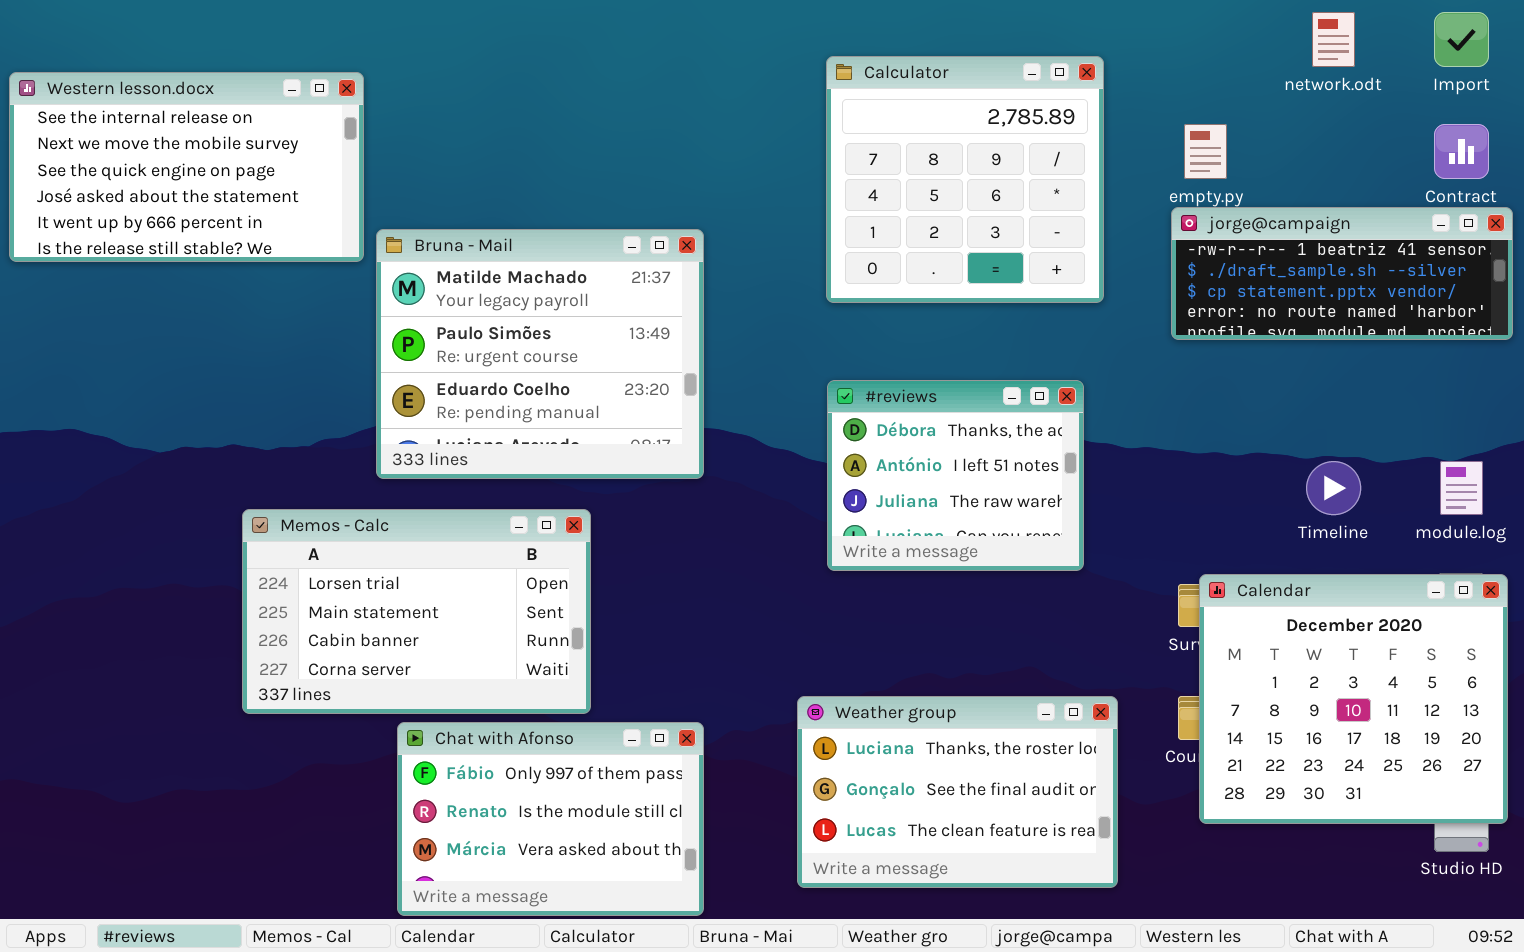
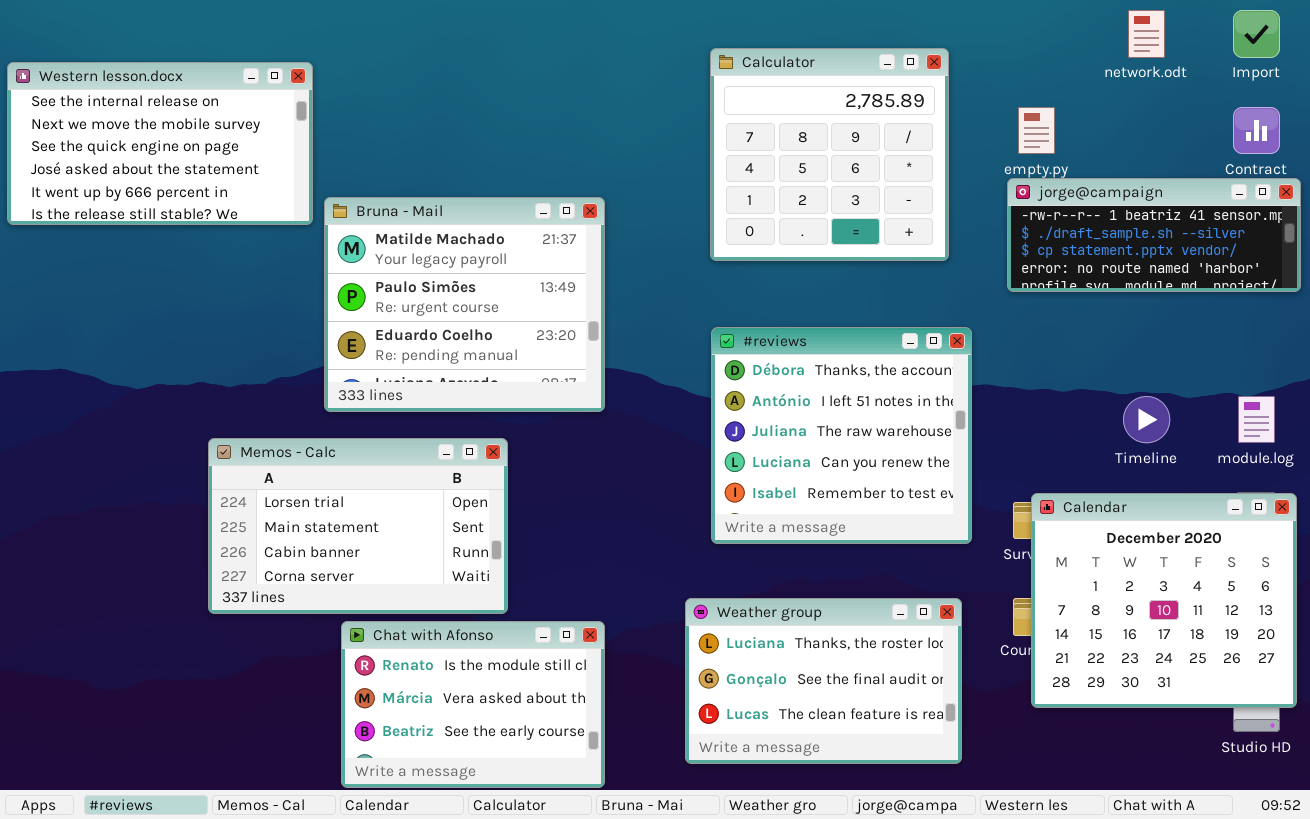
#reviews: [827,380,1084,571] -> [711,327,972,544], resized
Chat with Afonso: [397,722,704,916] -> [341,621,605,788], scrolled down 1 row

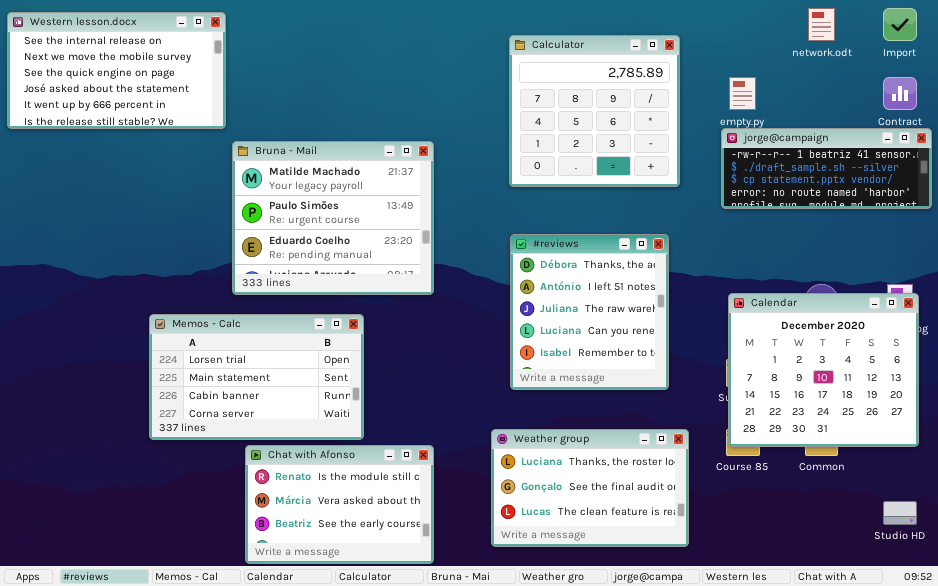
Western lesson.docx: [7,62,313,225] -> [7,12,226,129], moved
#reviews: [711,327,972,544] -> [510,234,669,390], resized
Calendar: [1031,493,1297,708] -> [728,293,919,447], moved

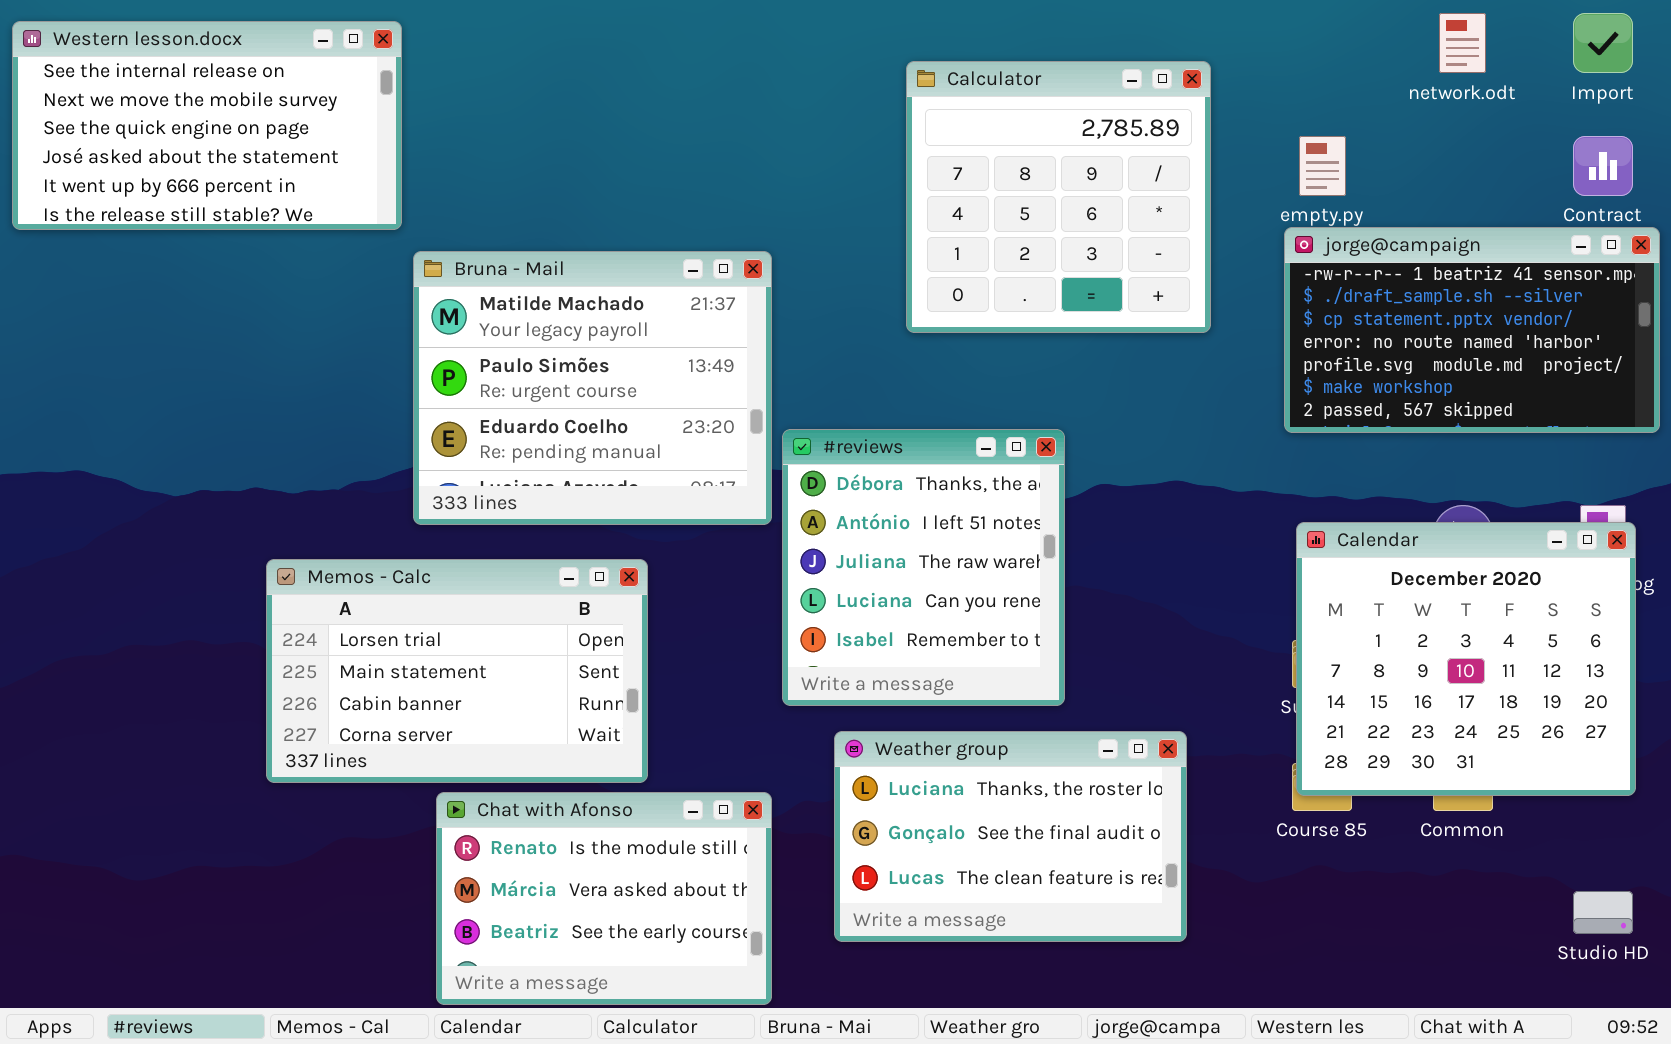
jorge@campaign: [721,128,932,209] -> [1284,227,1660,433], resized
#reviews: [510,234,669,390] -> [782,429,1065,706], moved
Weather group: [491,429,689,547] -> [834,731,1187,942], moved

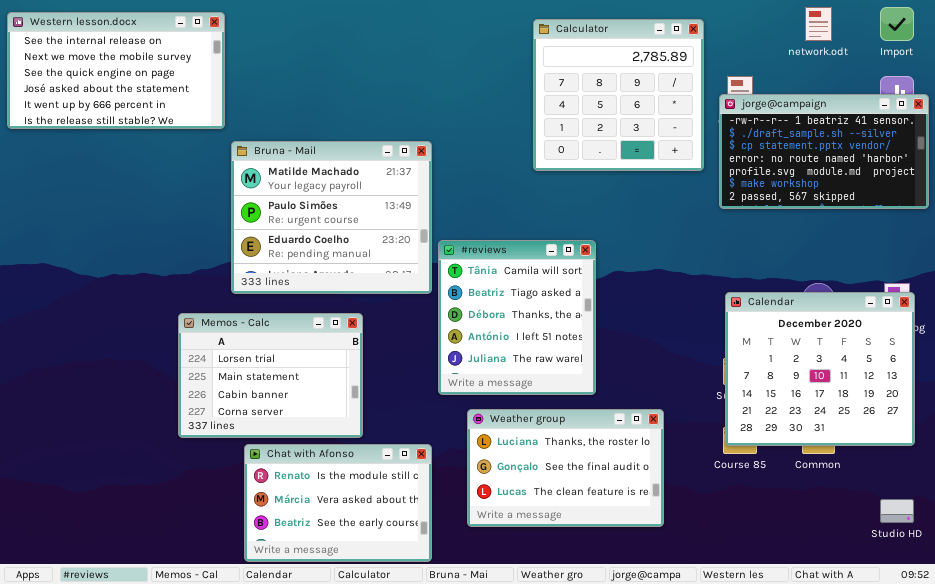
Calculator: [906,61,1211,333] -> [533,19,704,171], moved
jorge@campaign: [1284,227,1660,433] -> [719,94,929,209], moved
#reviews: [782,429,1065,706] -> [438,240,596,395], scrolled up 2 rows
Memos - Calc: [266,559,648,783] -> [178,313,363,438], resized

